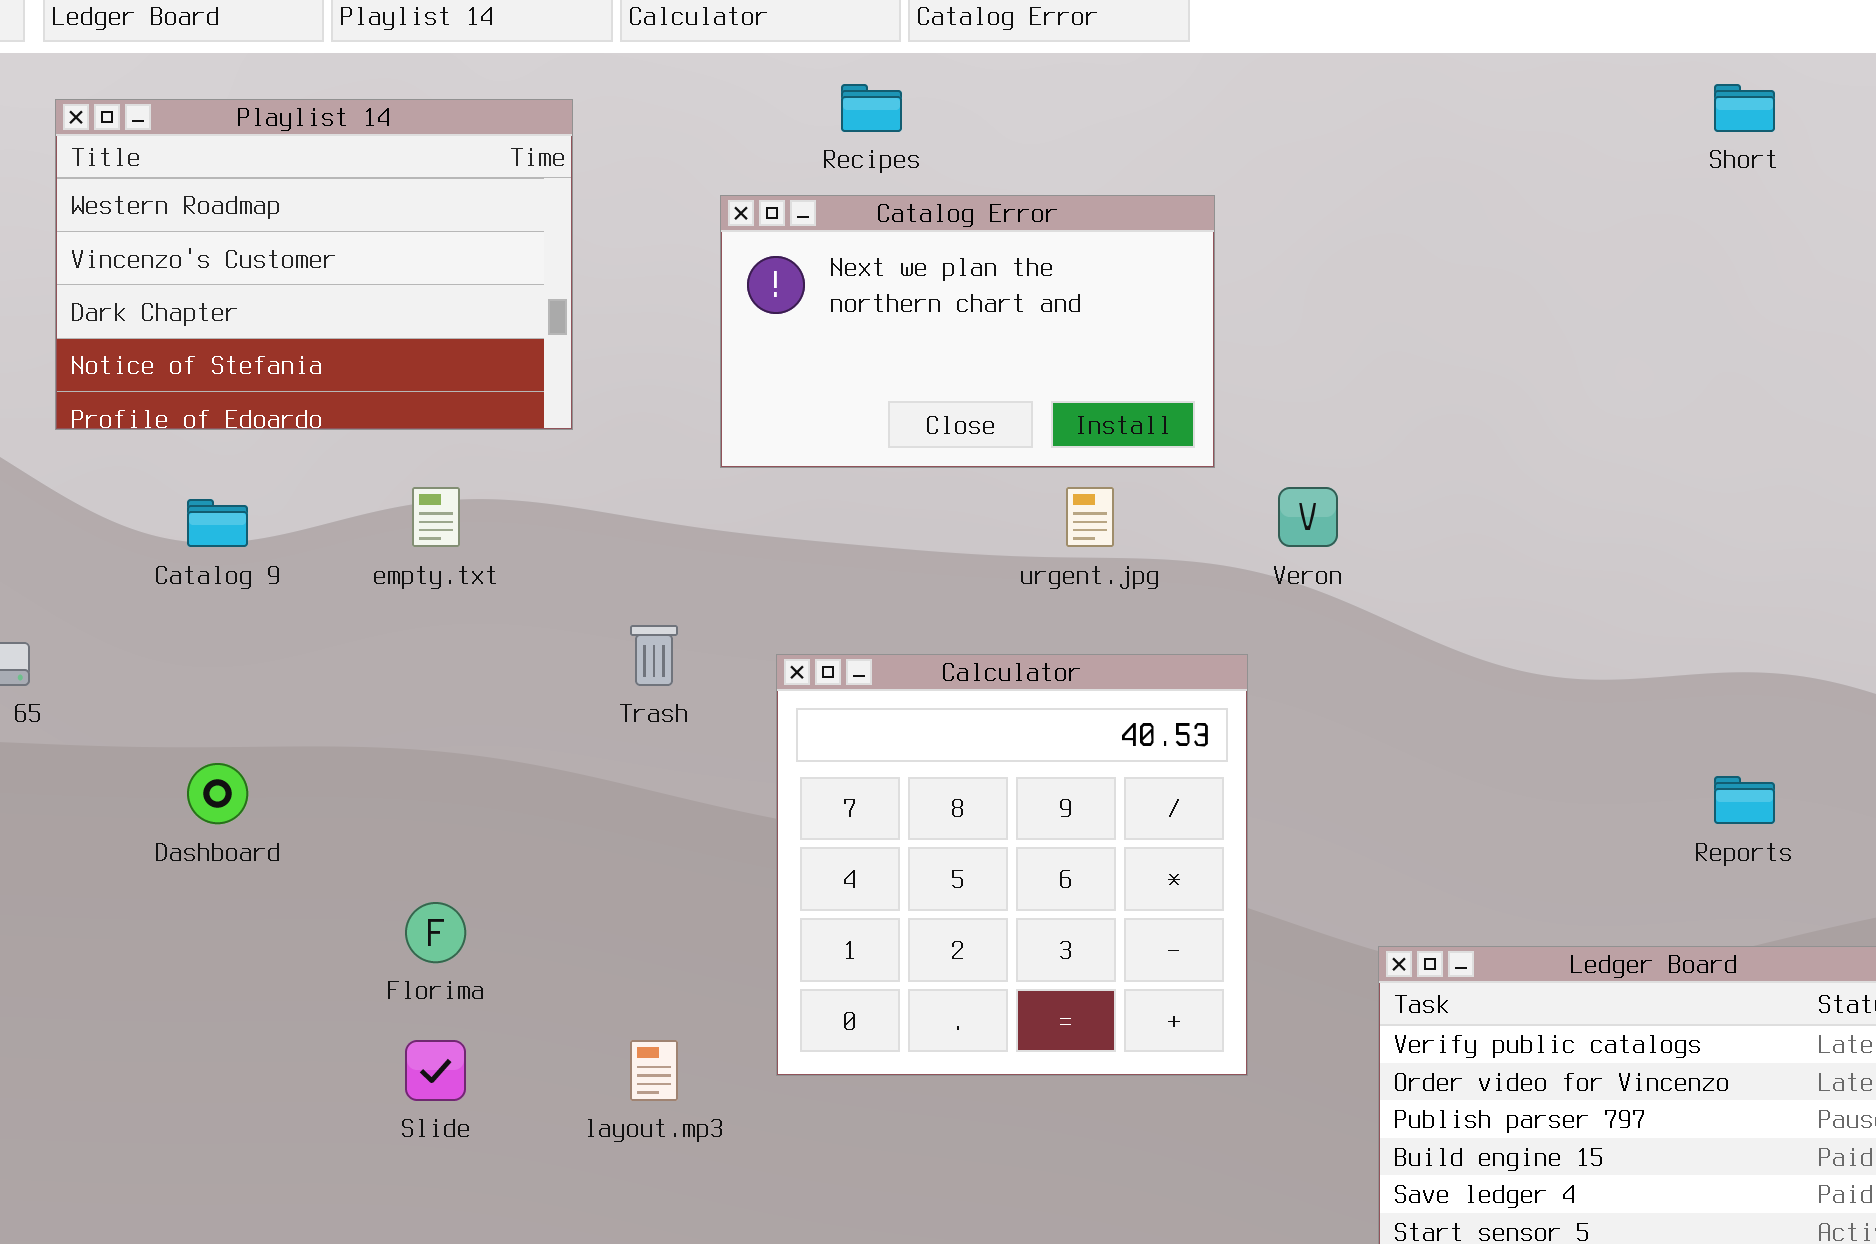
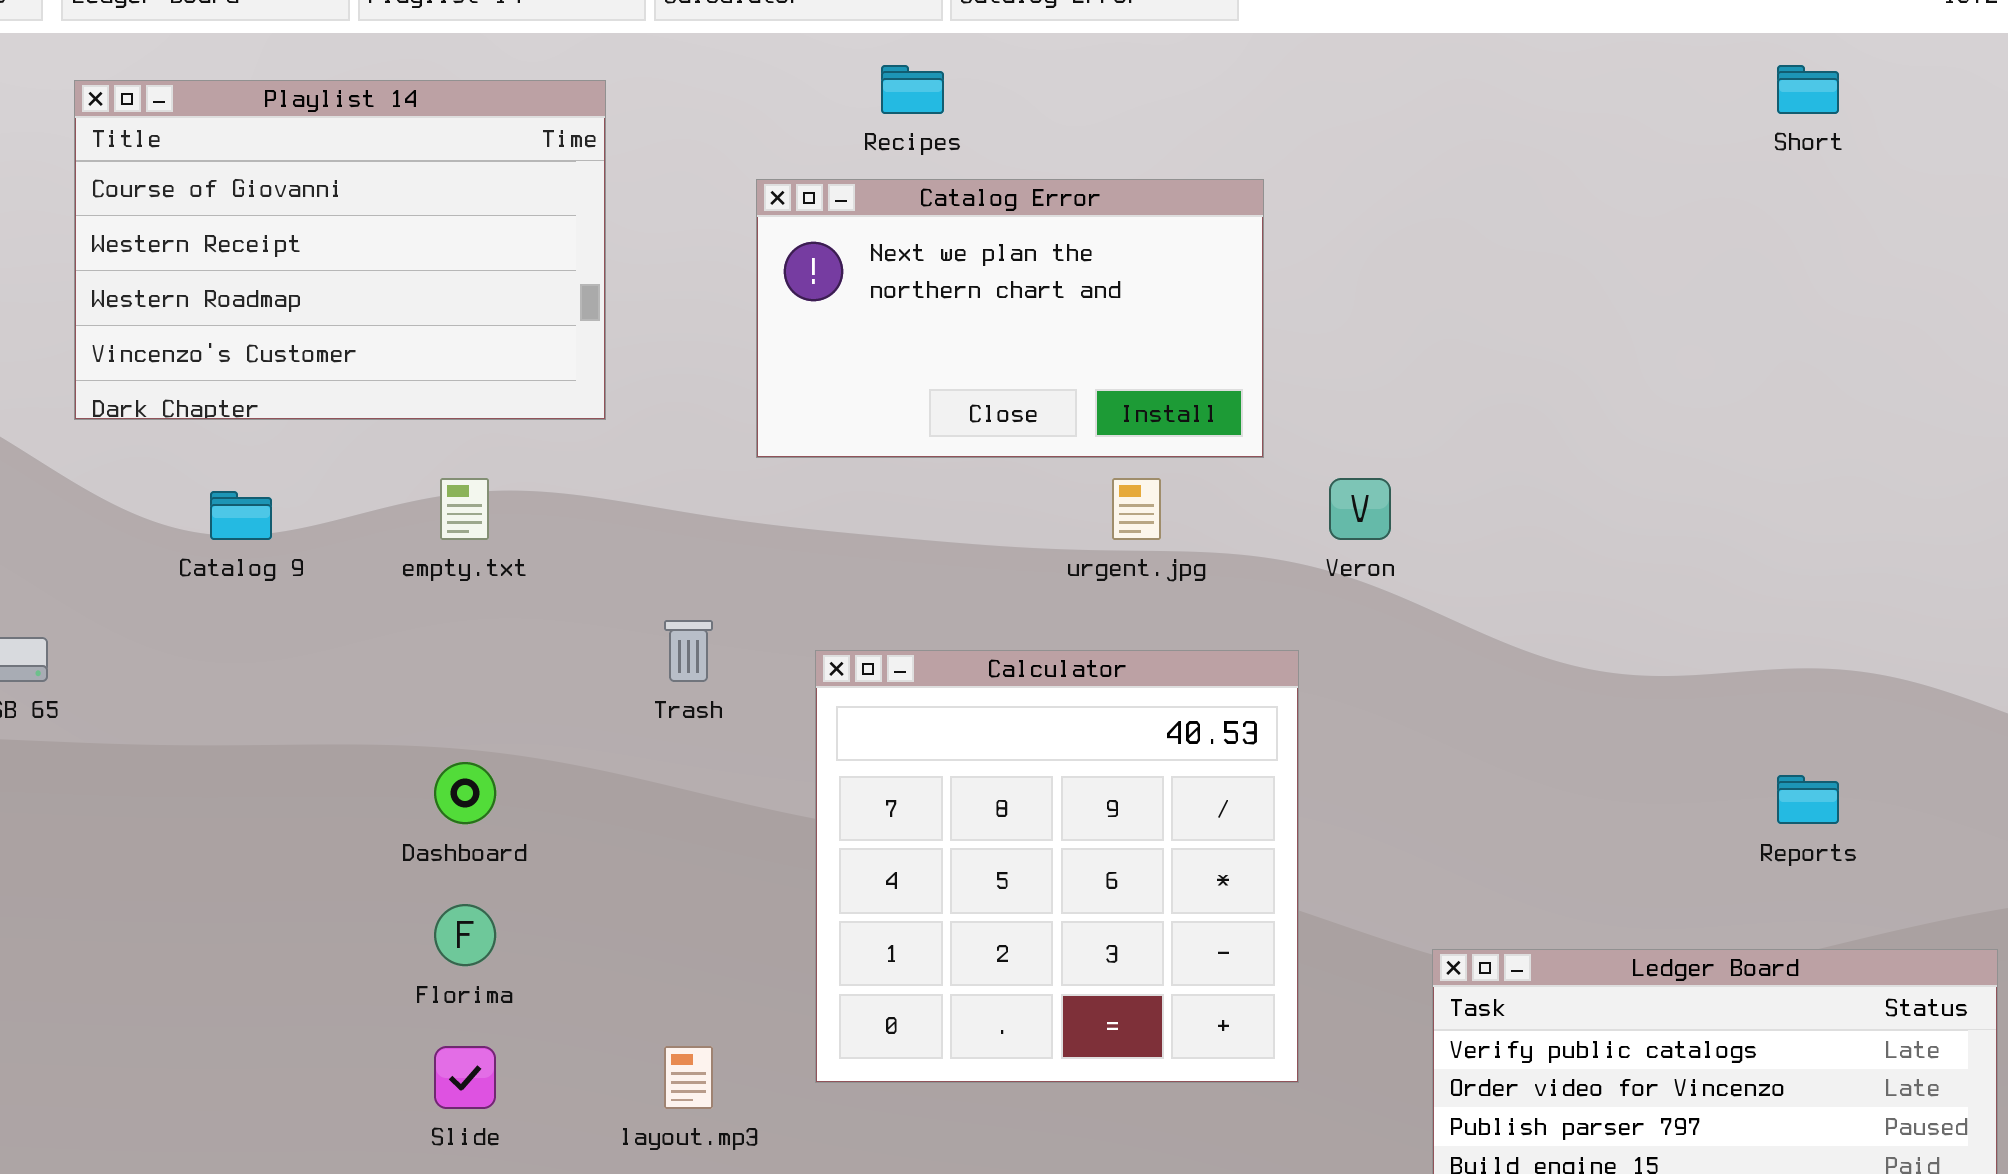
Playlist 14: [55,99,573,430] -> [74,80,606,420], scrolled up 2 rows
Dashboard: [187,763,248,824] -> [434,762,496,824], moved

